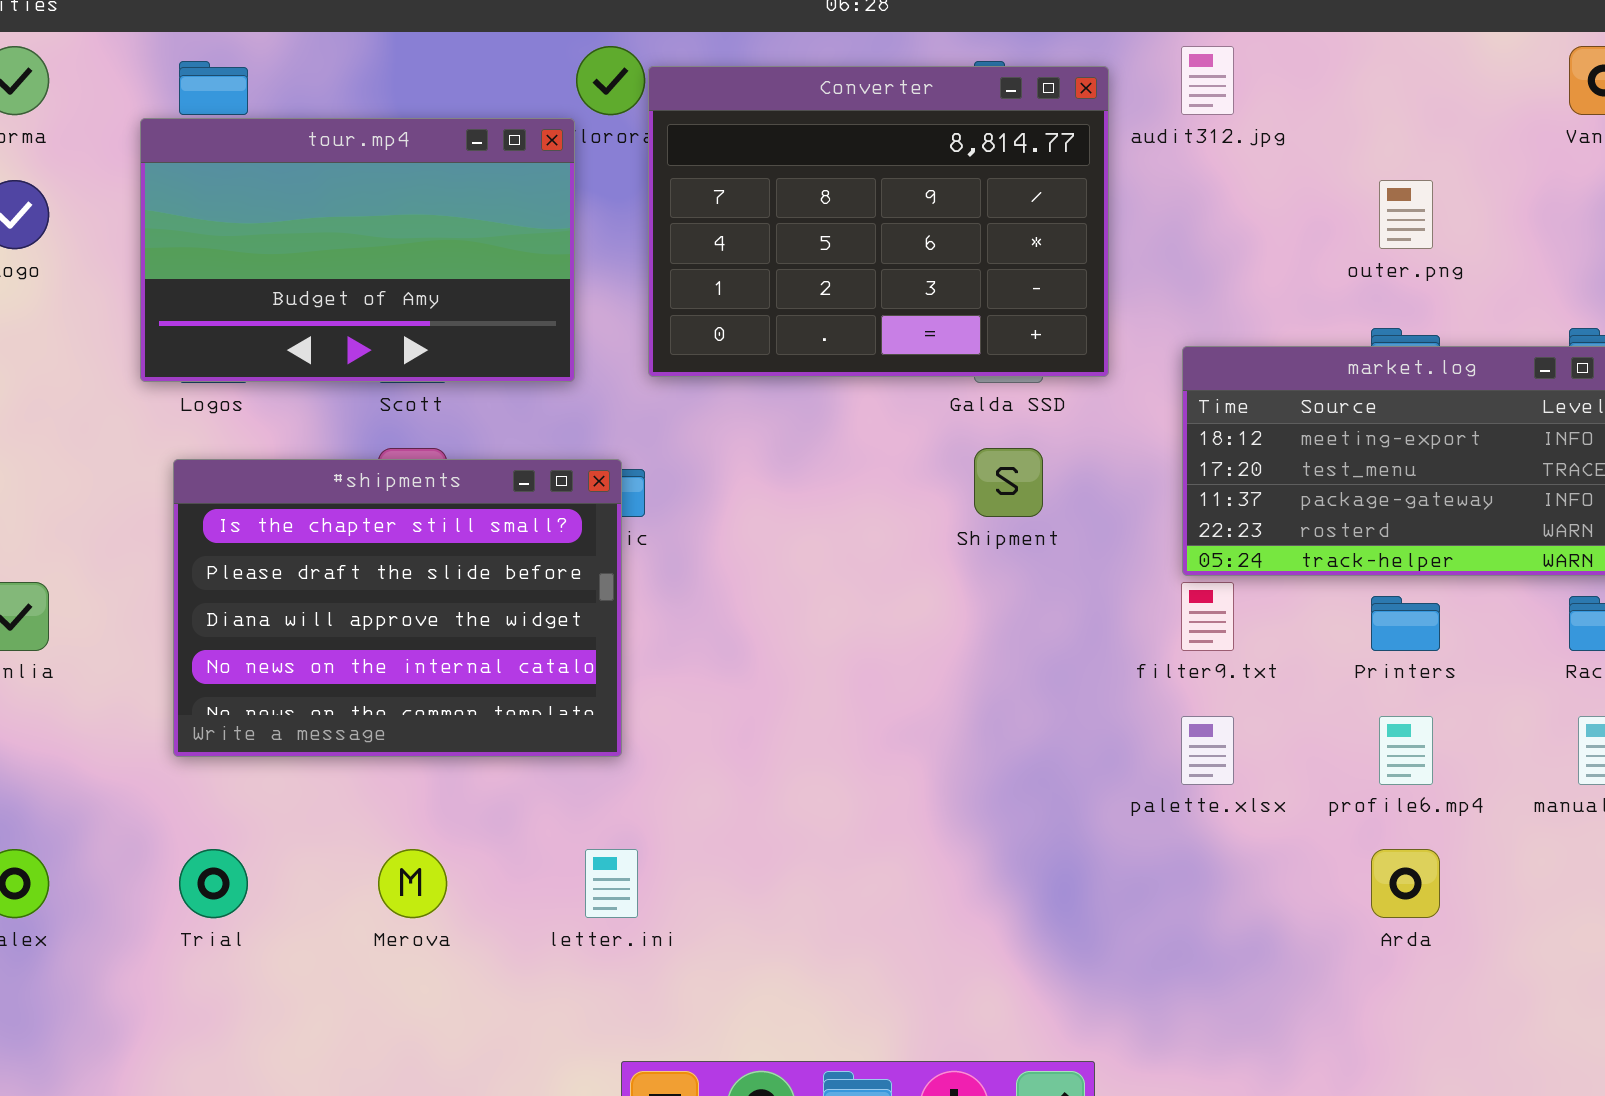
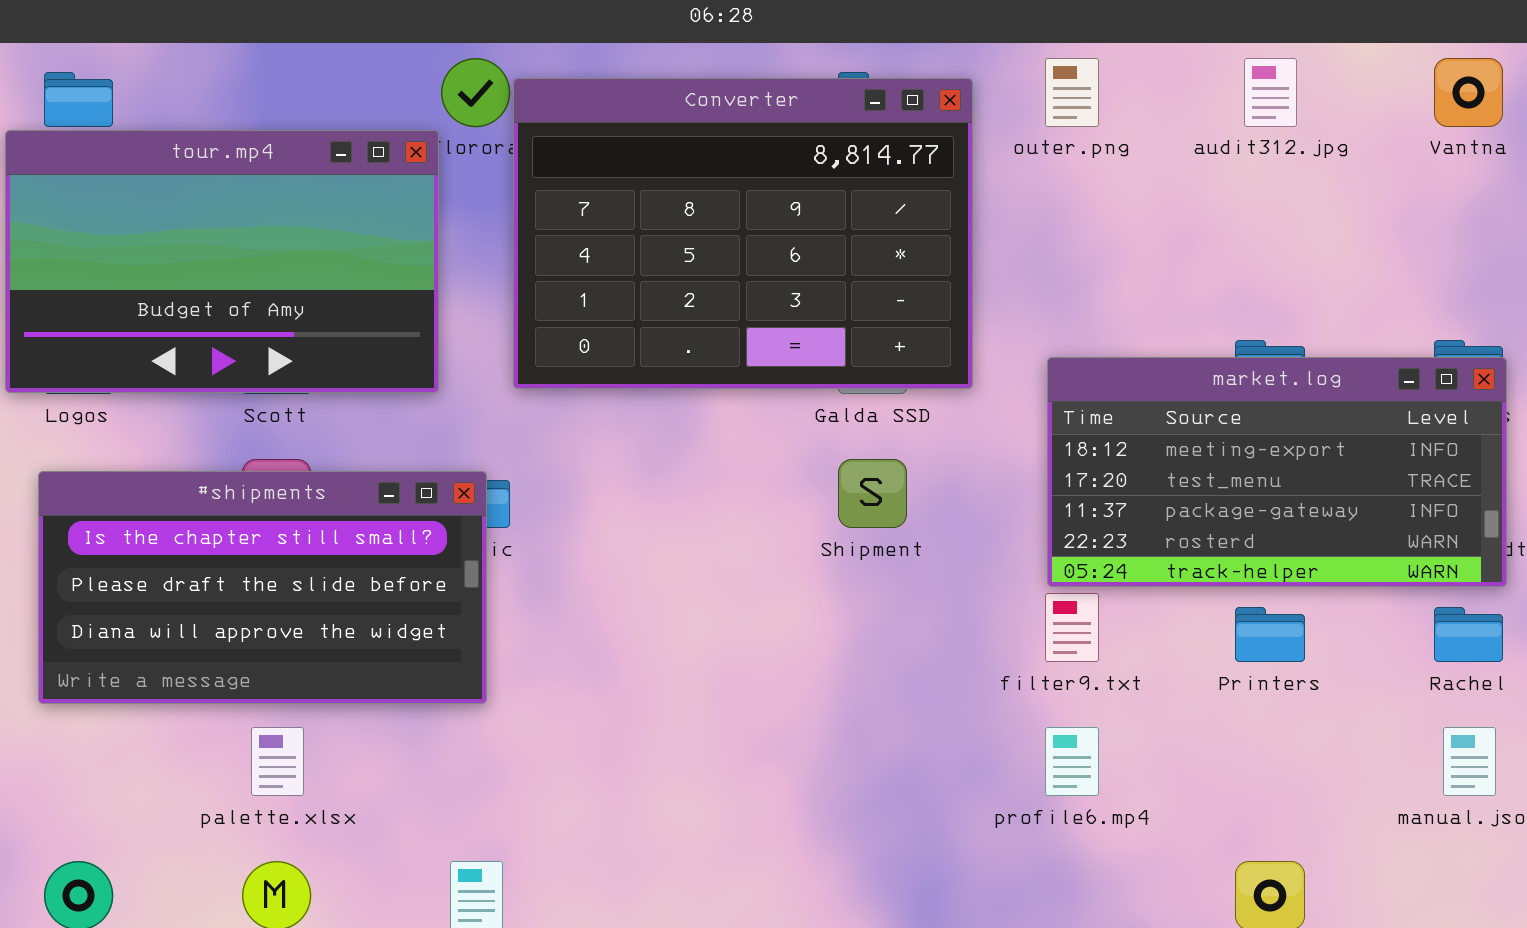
audit312.jpg: [1181,46,1234,115] -> [1244,58,1297,127], moved
outer.png: [1379,180,1433,249] -> [1045,58,1099,127], moved
#shipments: [173,459,622,757] -> [38,471,487,704], resized
palette.xlsx: [1181,716,1234,785] -> [251,727,304,796], moved
profile6.mp4: [1379,716,1433,785] -> [1045,727,1099,796], moved

